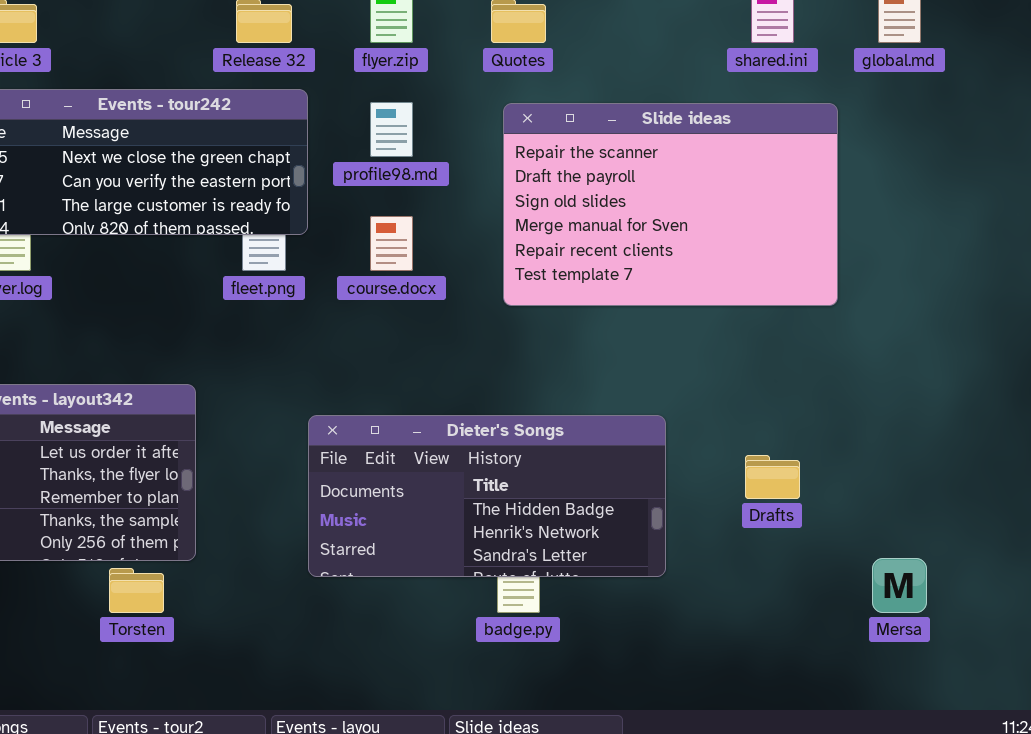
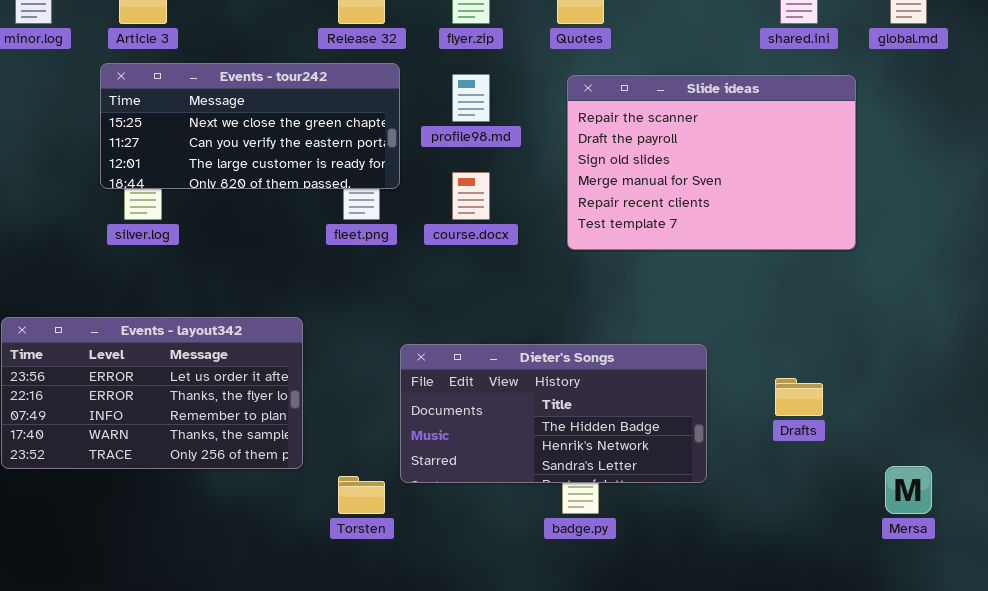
Torsten: [109,568,164,613] -> [338,476,385,514], moved

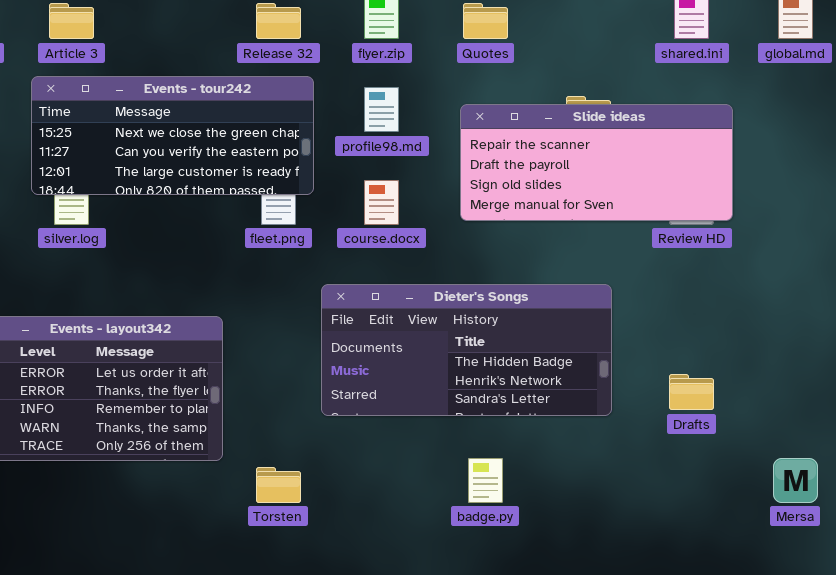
Slide ideas: [567,75,856,250] -> [460,104,733,221], moved, resized
Dieter's Songs: [400,344,707,483] -> [321,284,612,416], moved

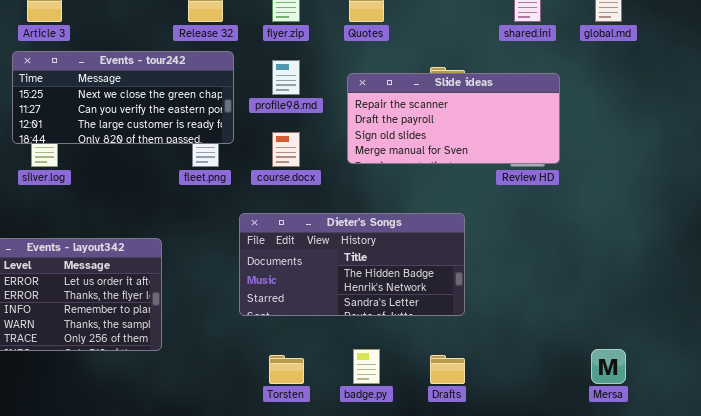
Drafts: [669,374,714,410] -> [430,355,465,384], moved
Torsten: [256,467,301,503] -> [269,355,304,384], moved

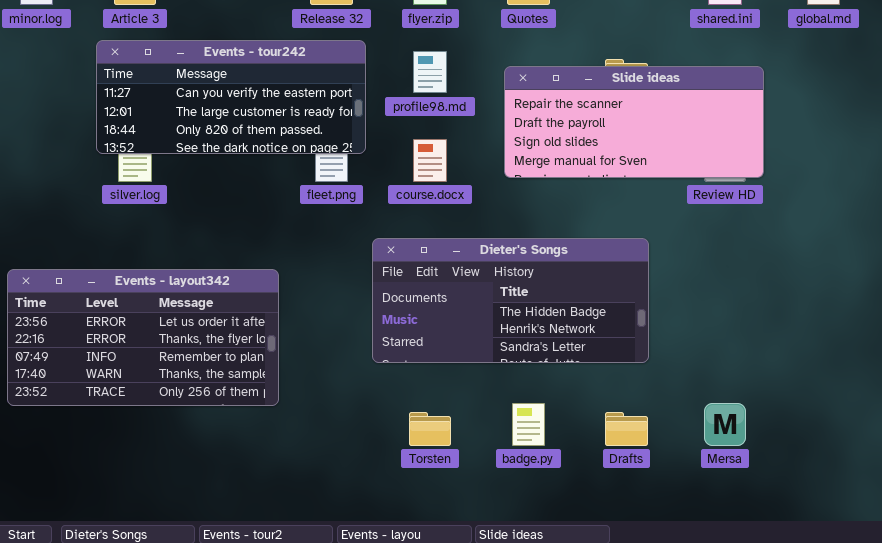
Events - tour242: [12,51,234,144] -> [96,40,366,154], scrolled down 1 row
Mersa: [591,349,626,384] -> [704,403,746,446], moved

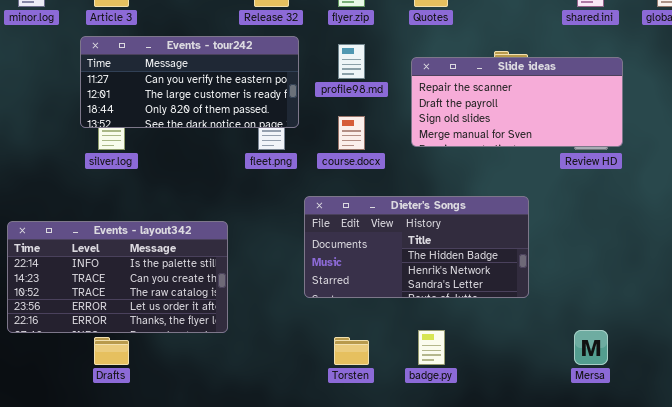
Events - layout342: [7,269,279,406] -> [7,221,228,333], scrolled up 3 rows
Drafts: [605,412,648,446] -> [94,337,129,365], moved

